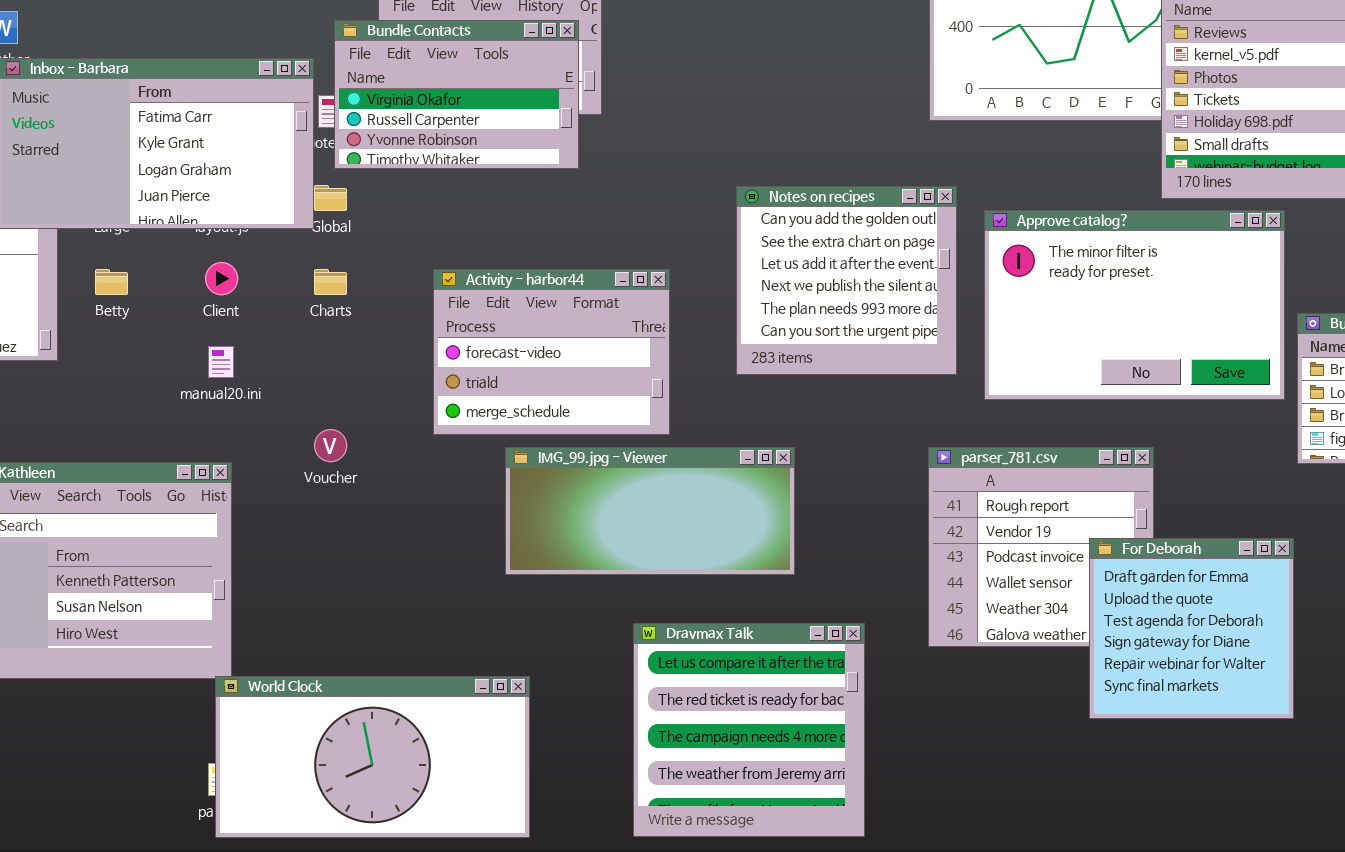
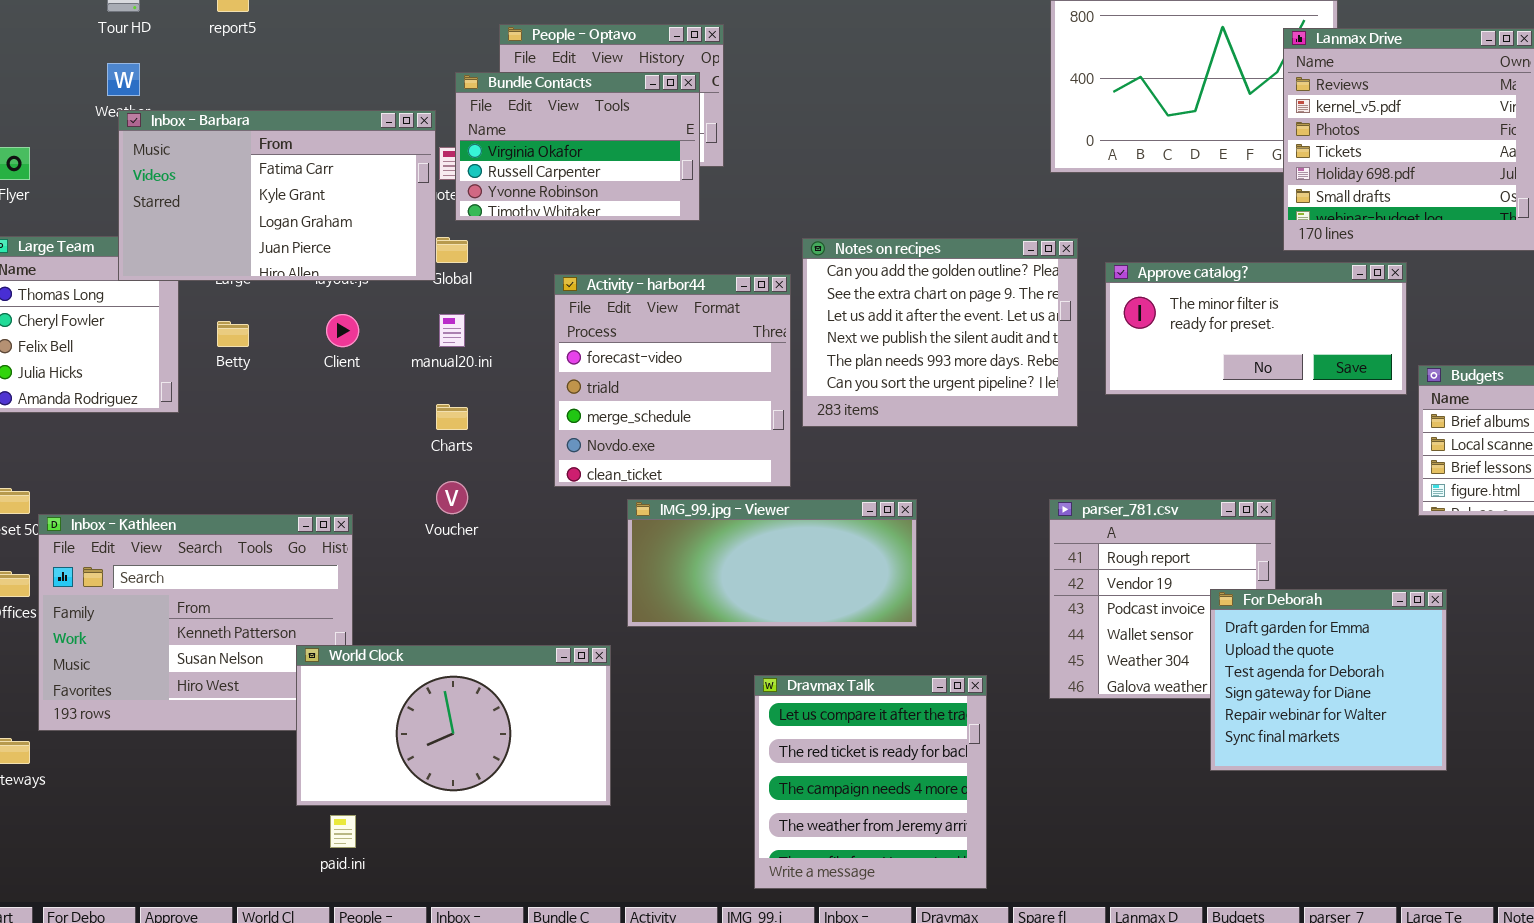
Notes on recipes: [736,186,957,375] -> [802,238,1078,427], resized
Approve catalog?: [984,210,1285,400] -> [1105,262,1407,395], resized
Charts: [314,269,347,295] -> [436,404,468,430], moved
Activity - harbor44: [433,269,670,435] -> [554,274,791,487], resized
manual20.ini: [208,346,234,378] -> [439,314,465,347], moved
For Deborah: [1089,538,1294,719] -> [1210,589,1447,771], resized
World Clock: [215,676,530,838] -> [296,645,611,806], moved

